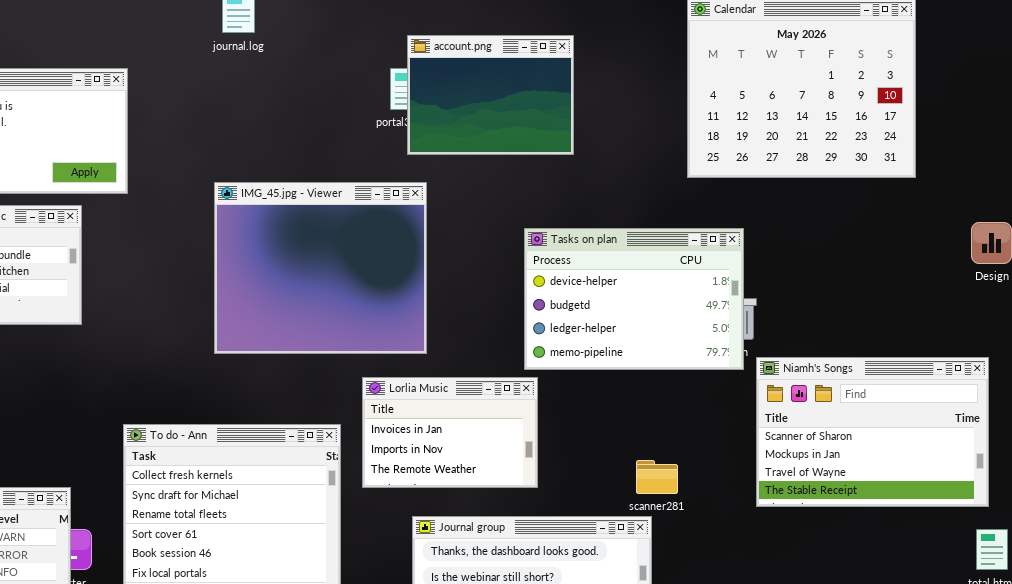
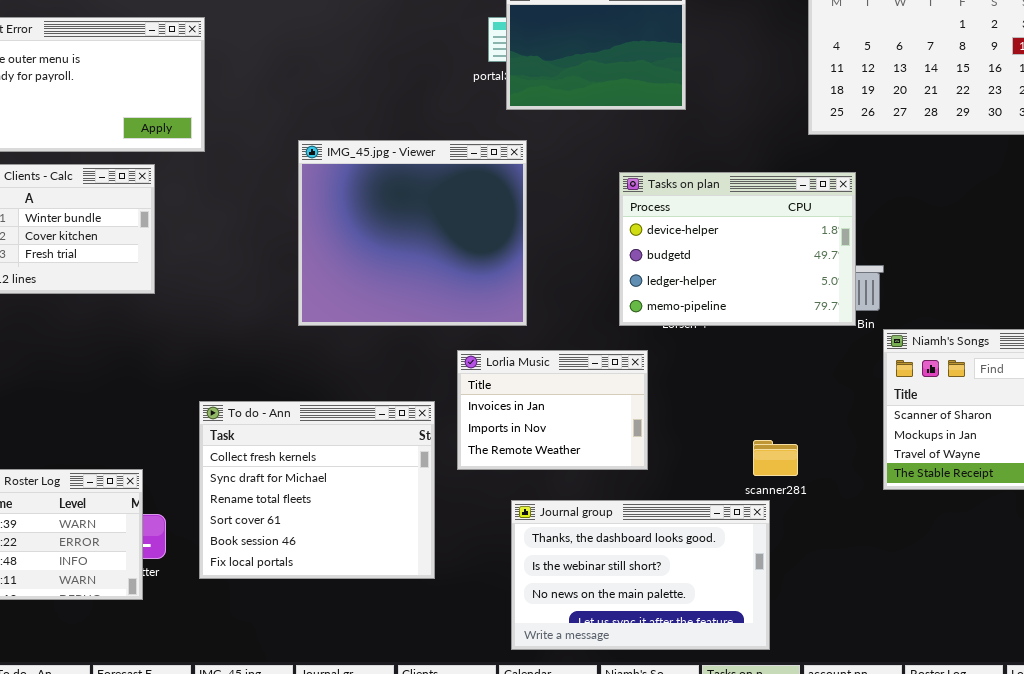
Tasks on plan: [524,228,744,370] -> [619,172,856,326], moved

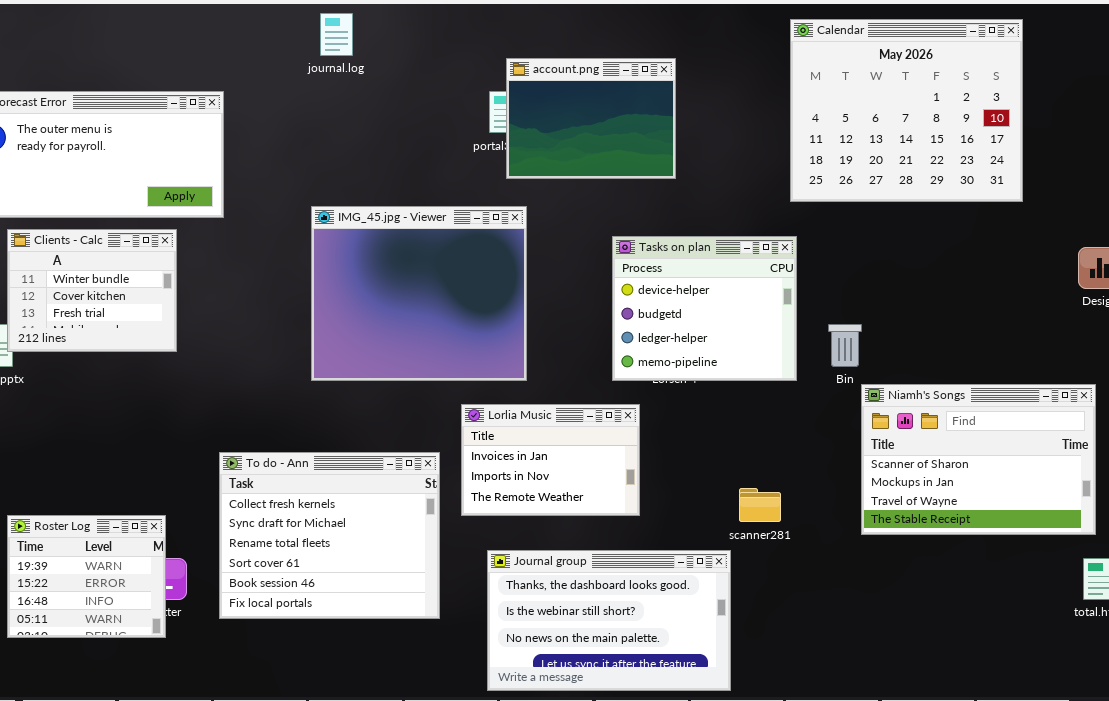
Tasks on plan: [619,172,856,326] -> [612,236,797,381], resized
Journal group: [511,500,770,650] -> [487,550,731,691], moved

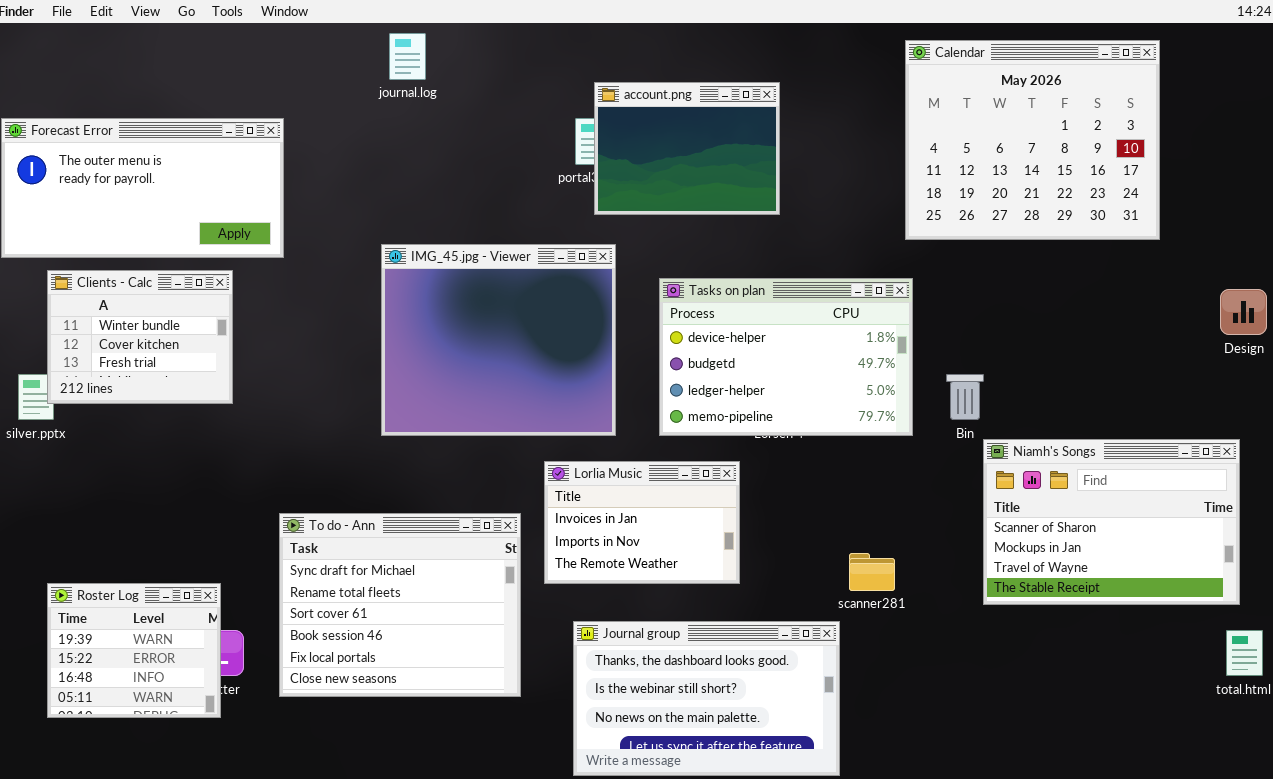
Tasks on plan: [612,236,797,381] -> [659,278,913,436], resized
To do - Ann: [219,452,440,619] -> [279,513,521,697], scrolled down 1 row

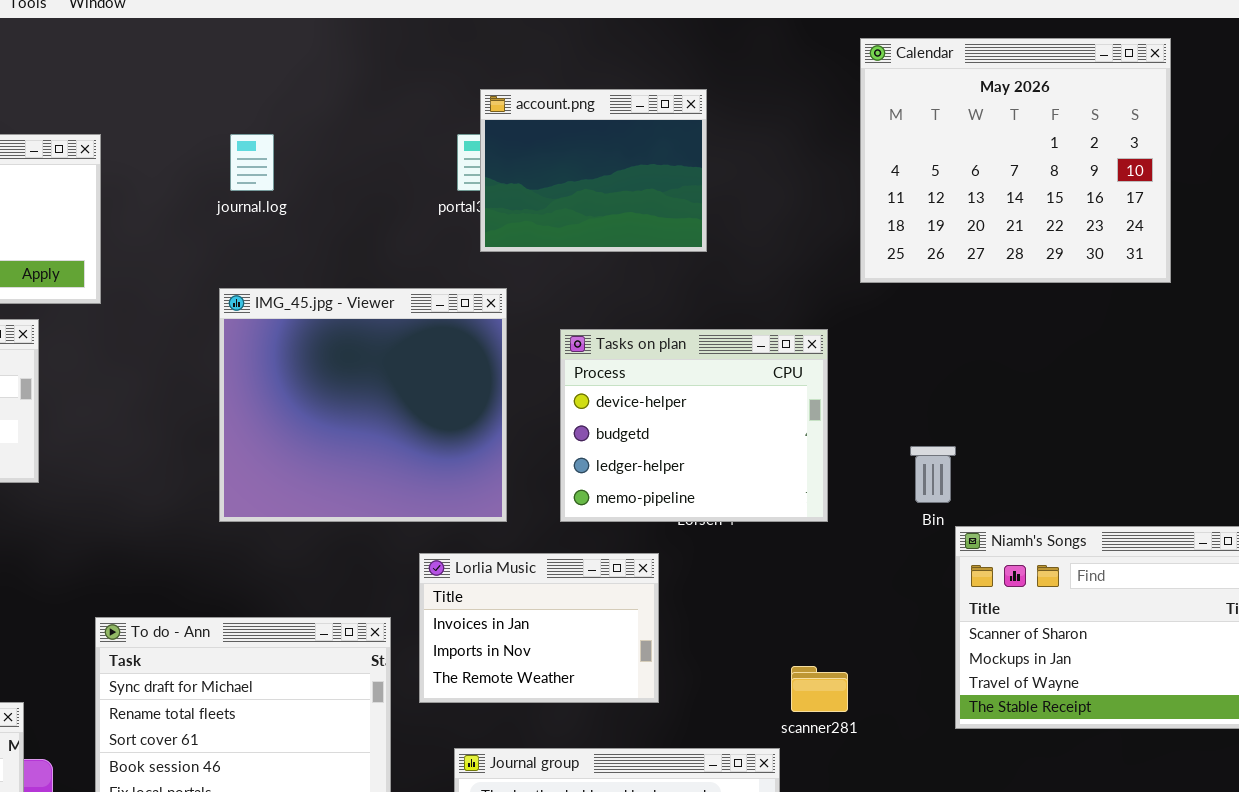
journal.log: [389,33,426,80] -> [230,134,274,191], moved
Tasks on plan: [659,278,913,436] -> [560,329,828,522], resized

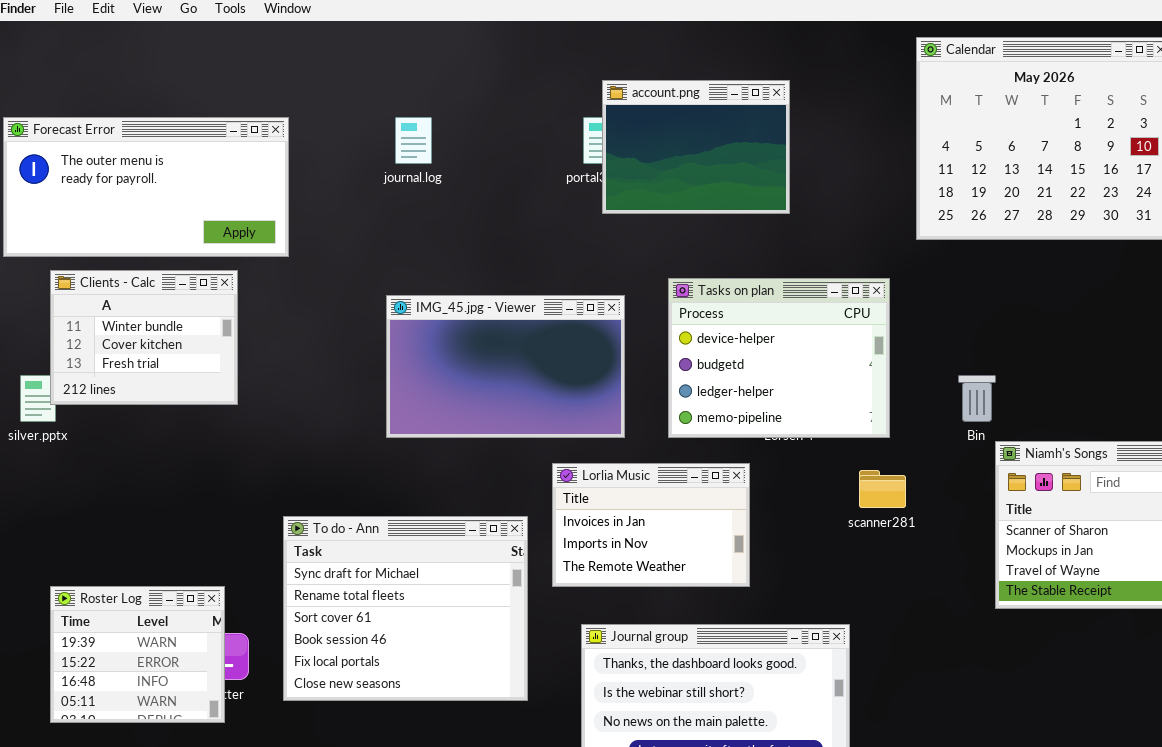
IMG_45.jpg - Viewer: [219,288,507,522] -> [386,295,625,438], resized
scanner281: [791,666,848,712] -> [859,470,906,508], moved

